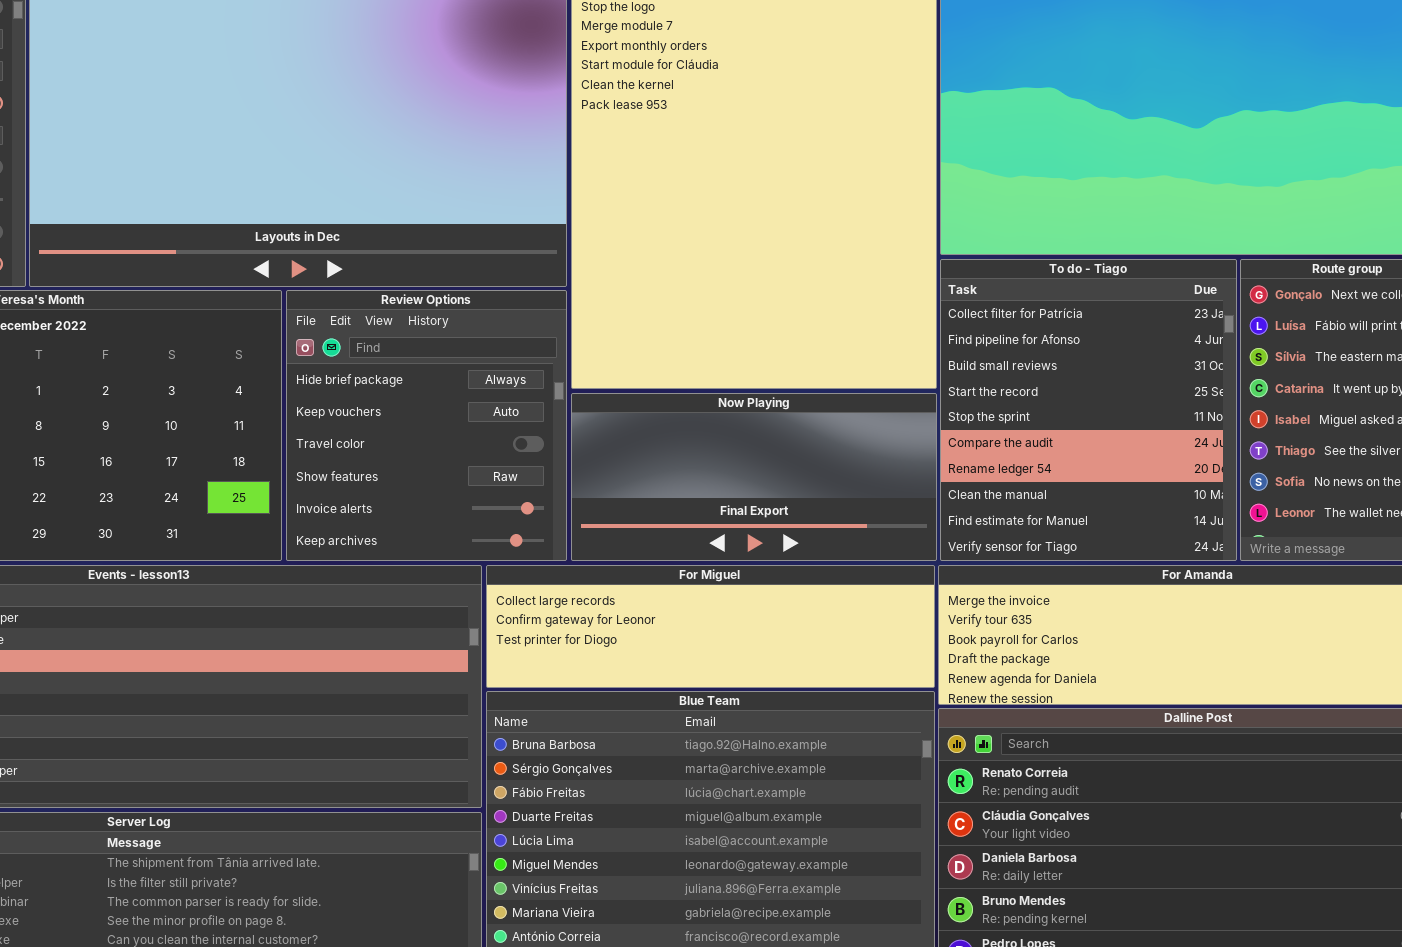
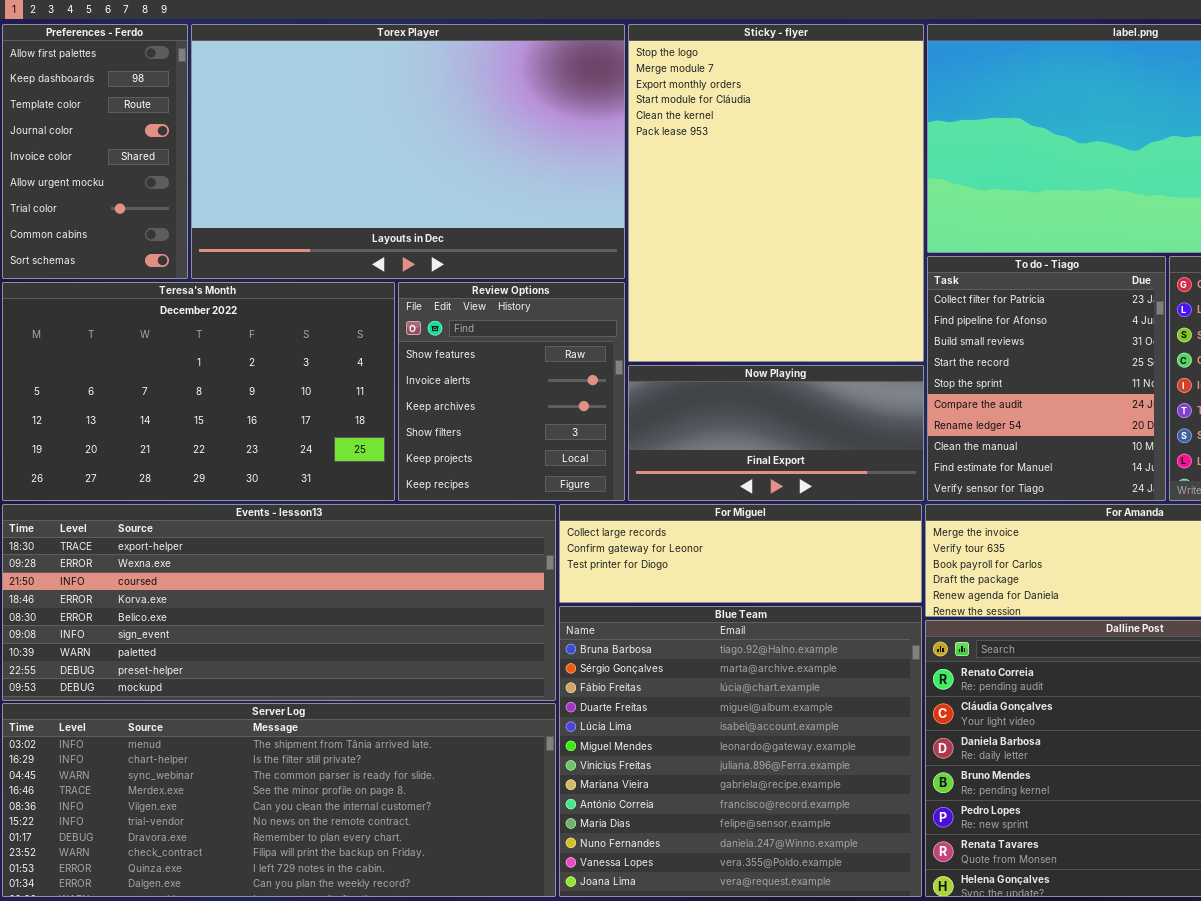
Review Options: [286,290,567,561] -> [398,282,625,501], scrolled down 3 rows

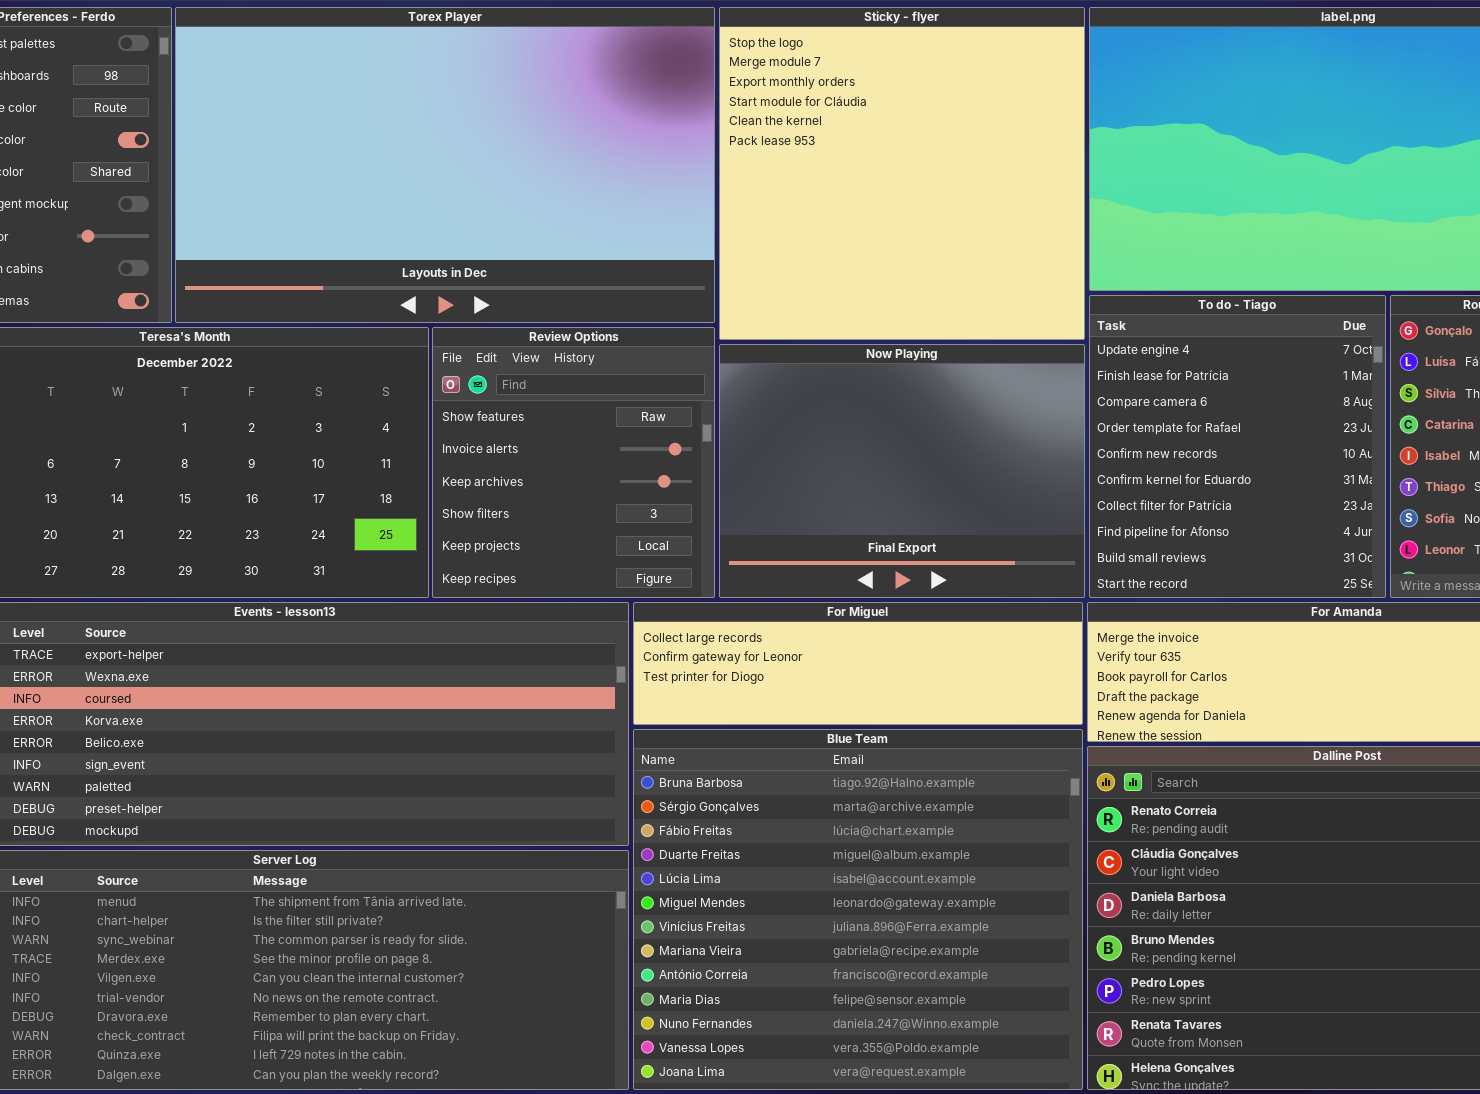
Sticky - flyer: [628,24,924,362] -> [719,7,1085,340], resized
To do - Tiago: [927,256,1166,501] -> [1089,295,1386,598], scrolled up 6 rows
Now Playing: [628,365,924,501] -> [719,344,1085,598], resized

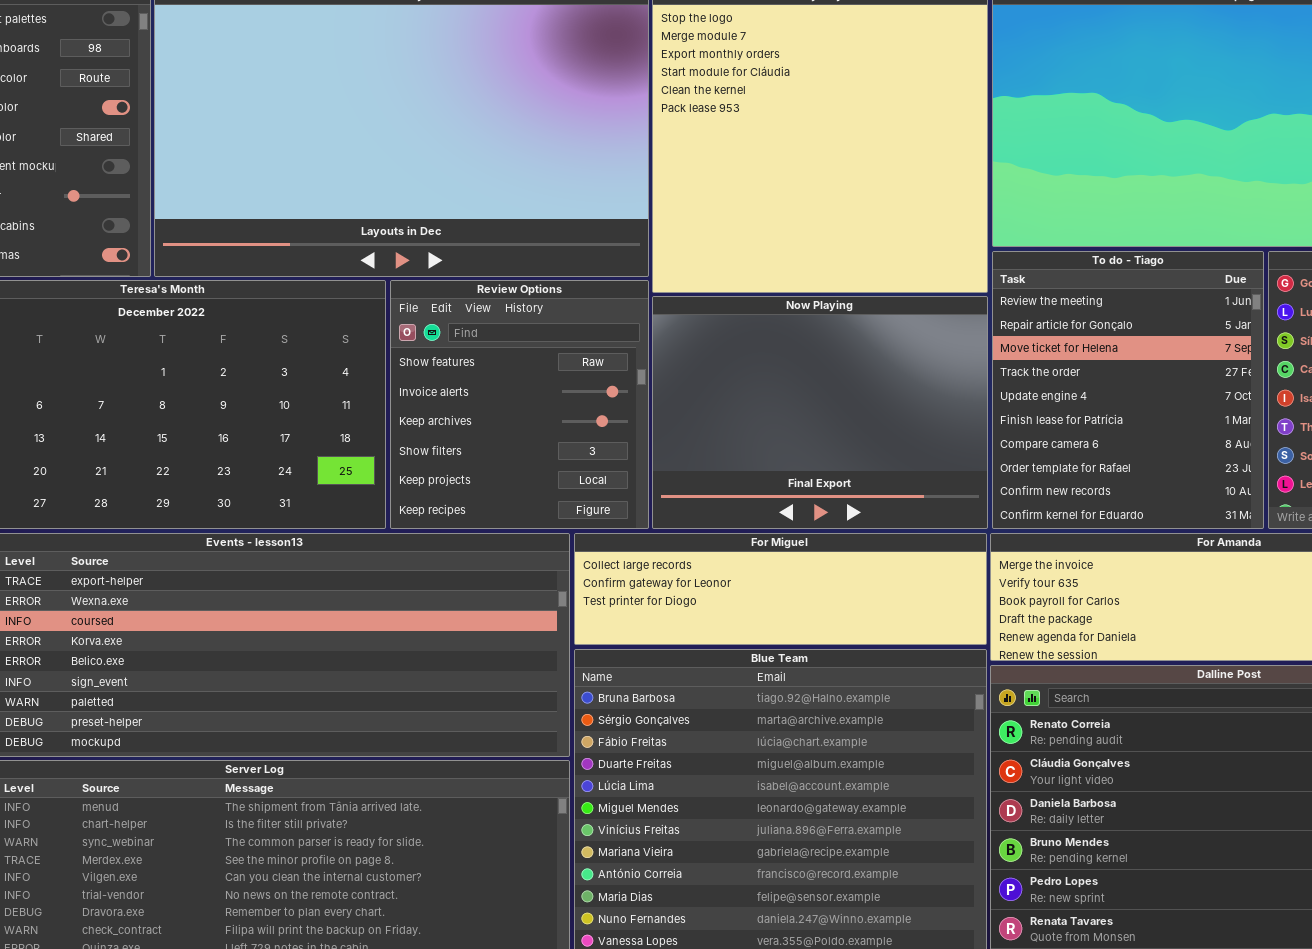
To do - Tiago: [1089,295,1386,598] -> [992,251,1264,529], scrolled up 4 rows

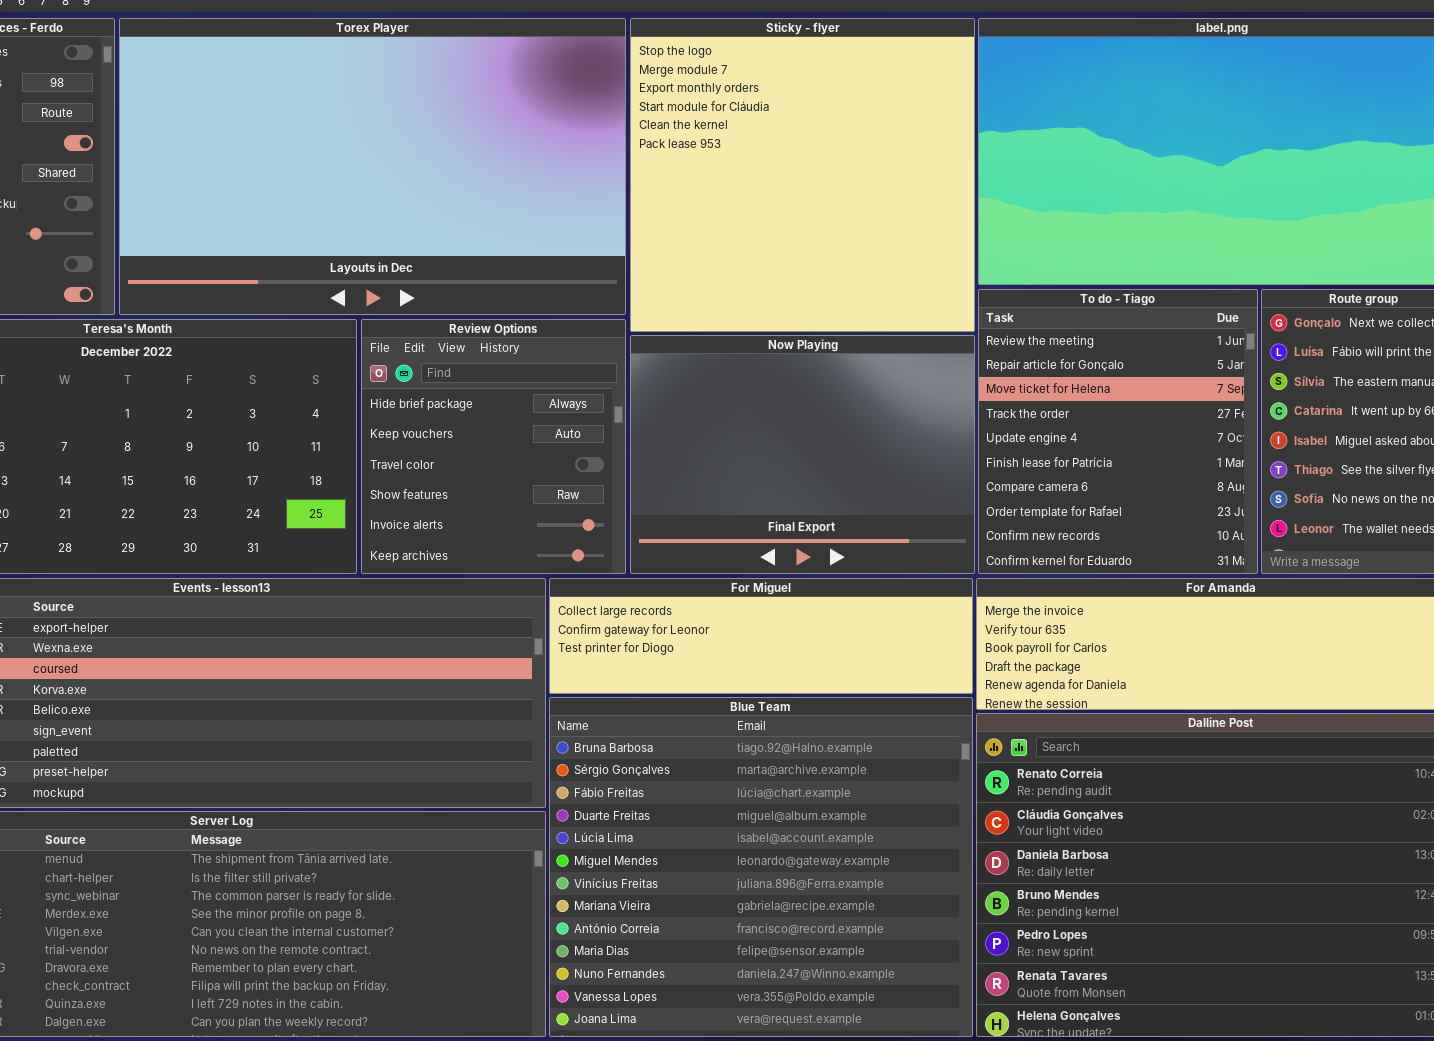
Review Options: [390,280,649,529] -> [361,319,626,574], scrolled up 3 rows

